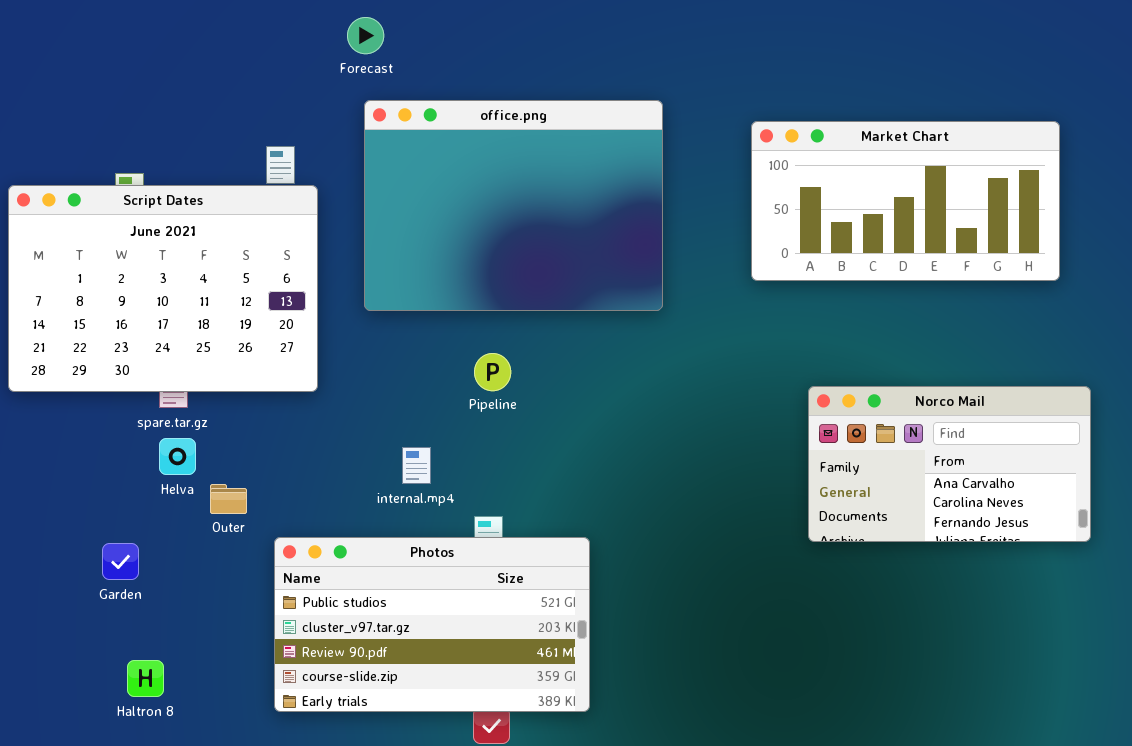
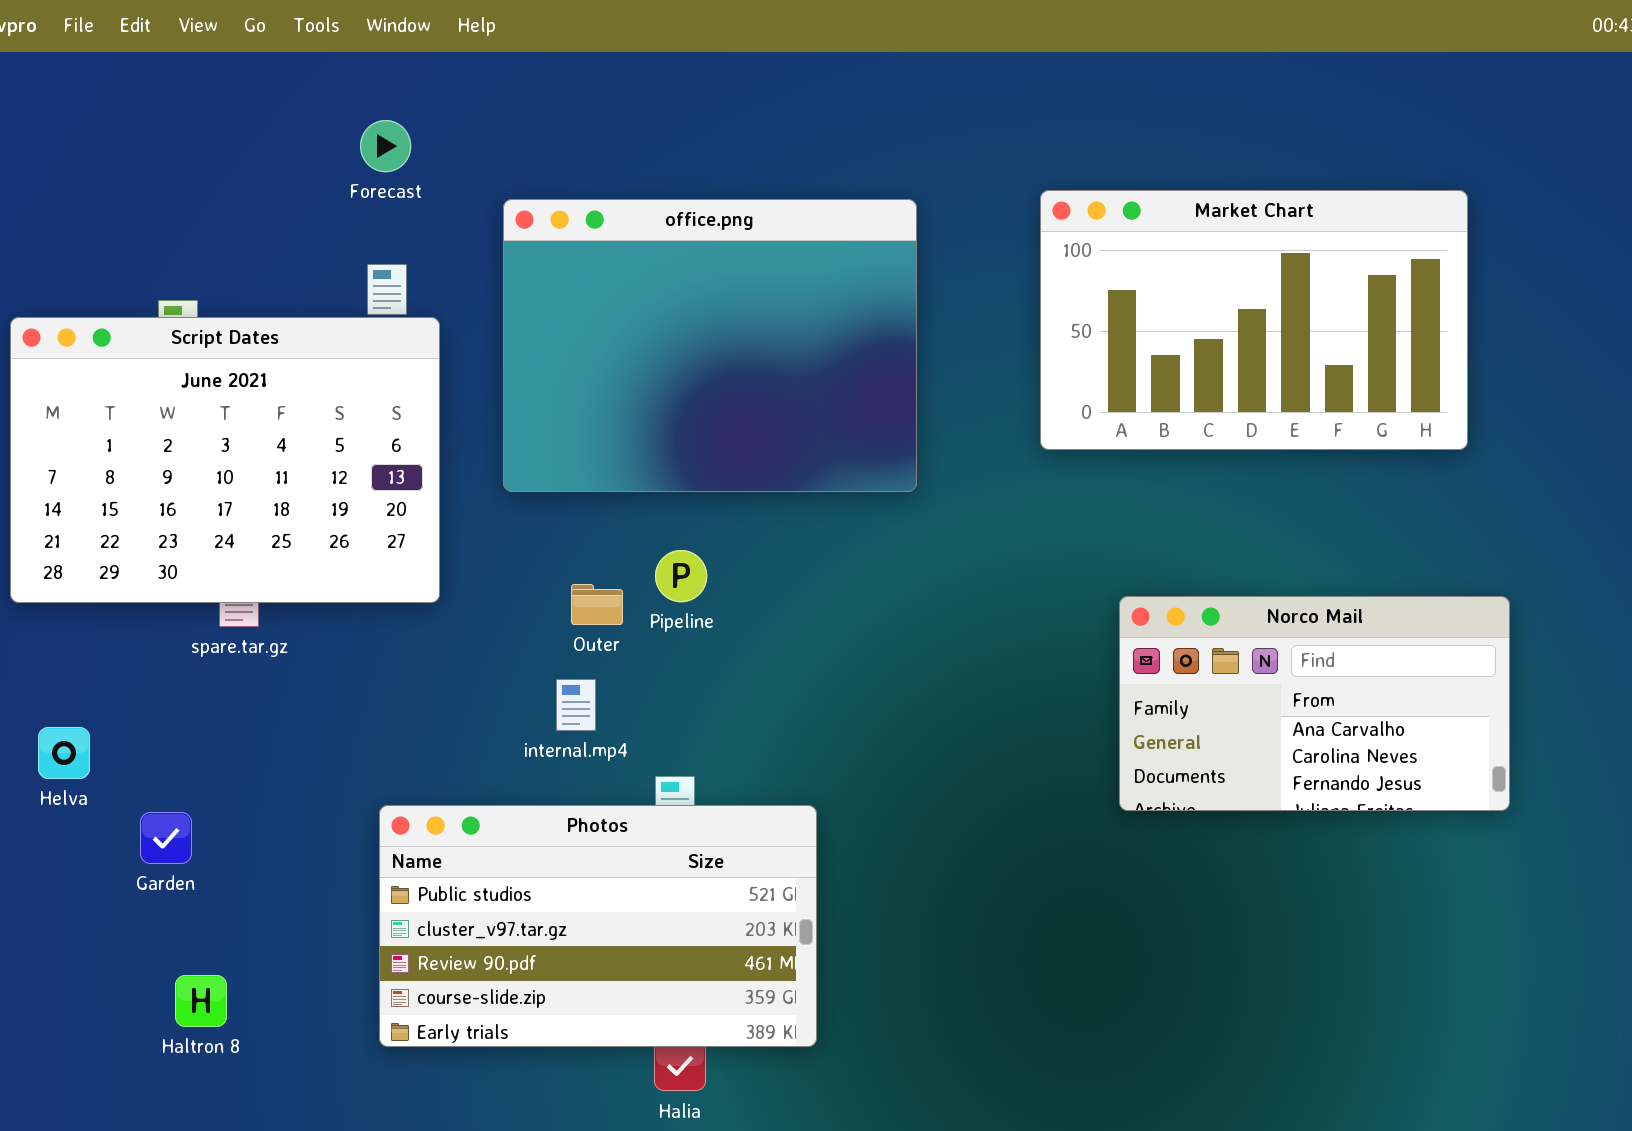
Forecast: [347,17,384,54] -> [360,120,411,172], moved
Market Chart: [751,121,1060,281] -> [1040,190,1468,450], resized
Helva: [159,438,196,475] -> [38,727,90,779], moved
Outer: [210,484,247,514] -> [571,584,623,625], moved

